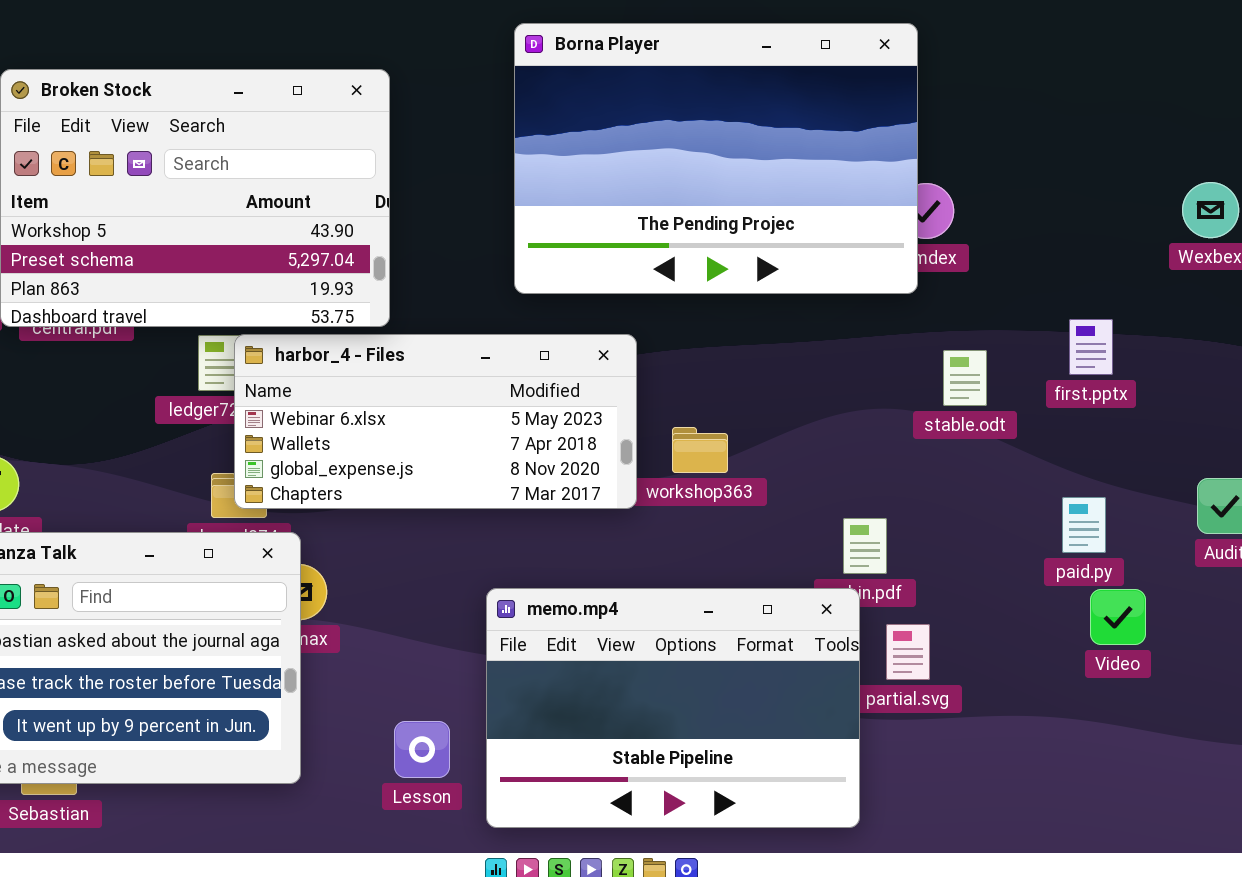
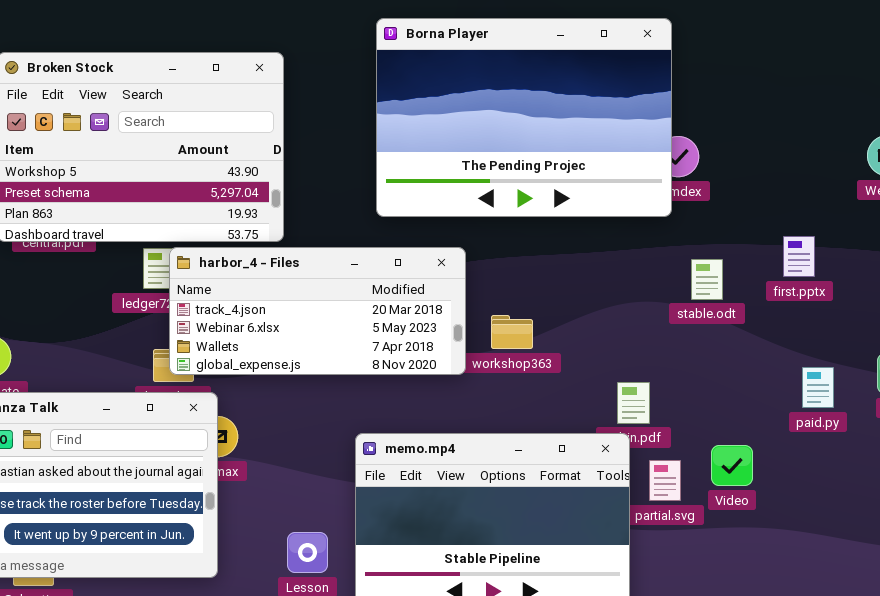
harbor_4 - Files: [234,334,637,509] -> [169,247,466,375], scrolled up 1 row
paid.py: [1062,497,1106,553] -> [802,367,834,408], moved
Video: [1090,589,1146,645] -> [711,445,753,486], moved

